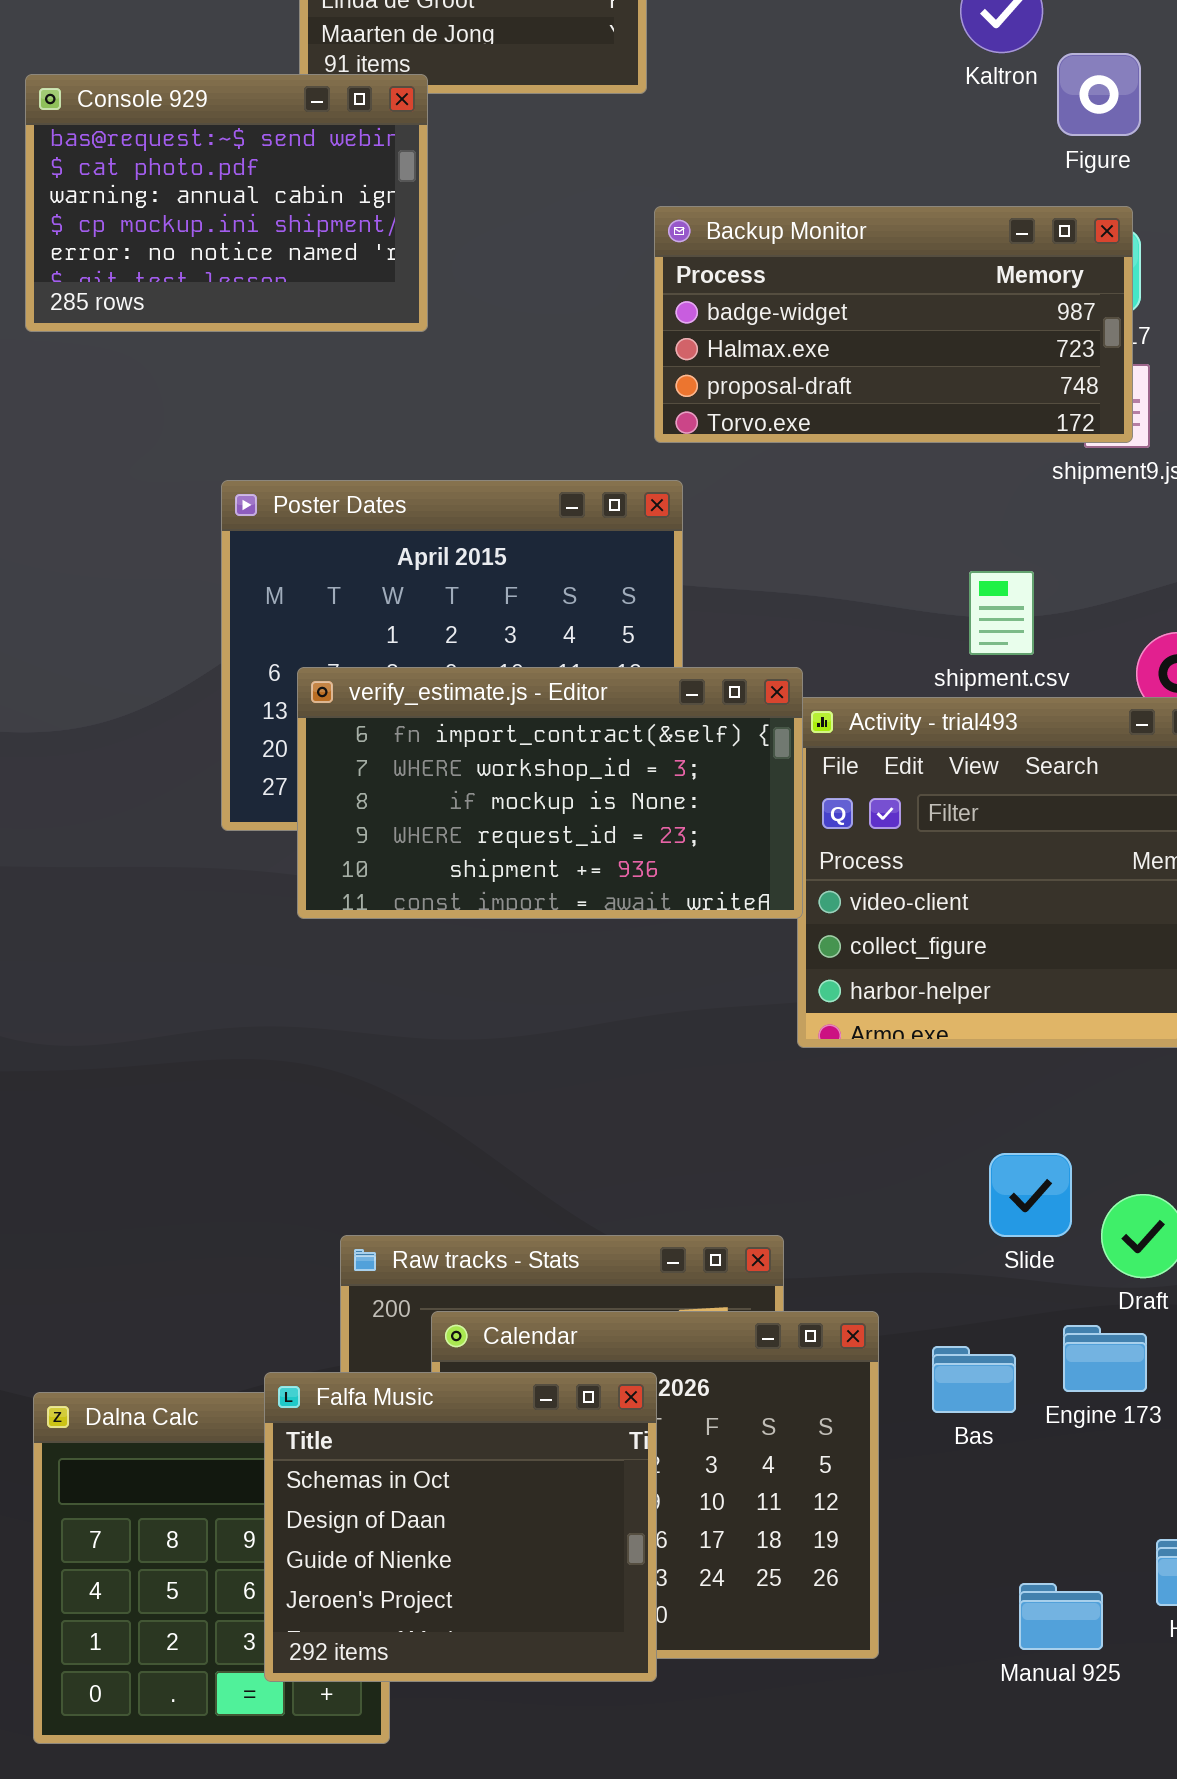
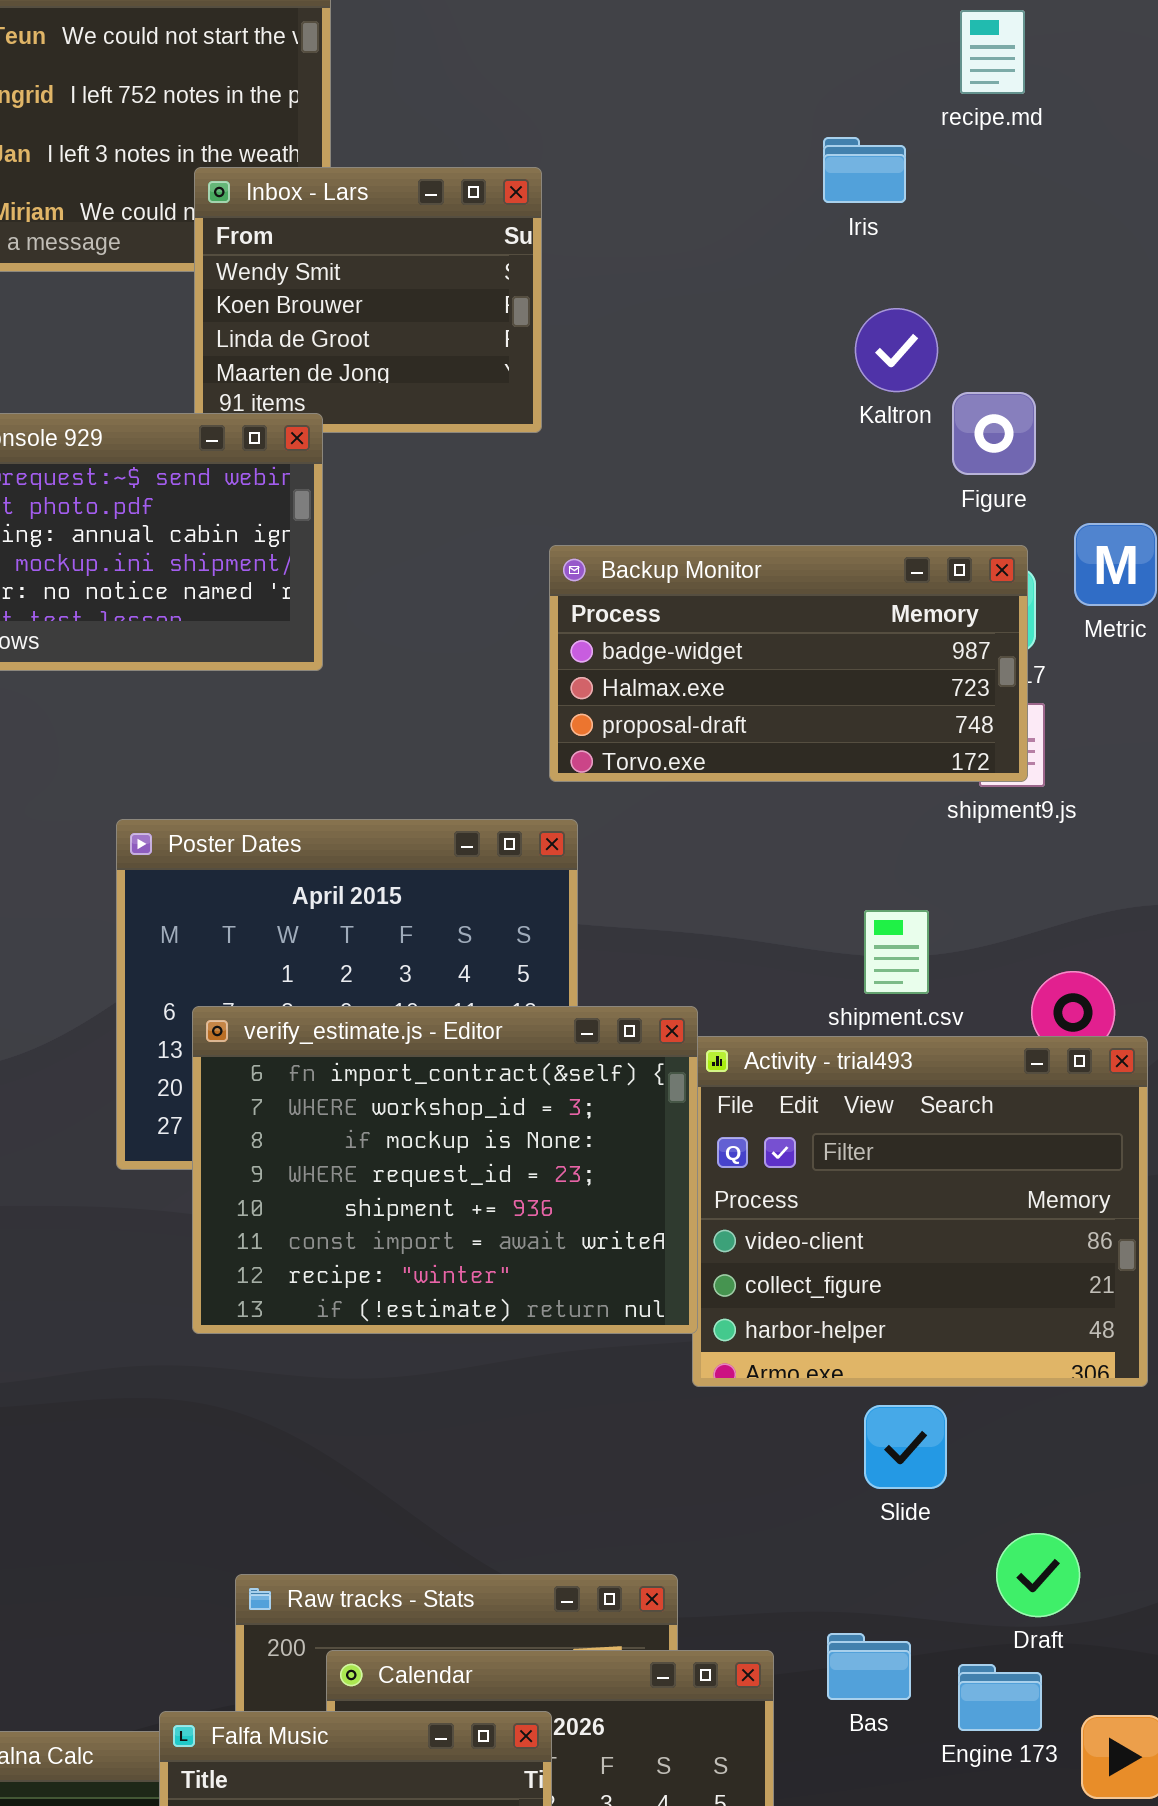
verify_estimate.js - Editor: [297,667,803,919] -> [192,1006,698,1334], resized
Slide: [989,1153,1072,1237] -> [864,1405,947,1489], moved
Bas: [932,1346,1016,1413] -> [827,1633,911,1700], moved

